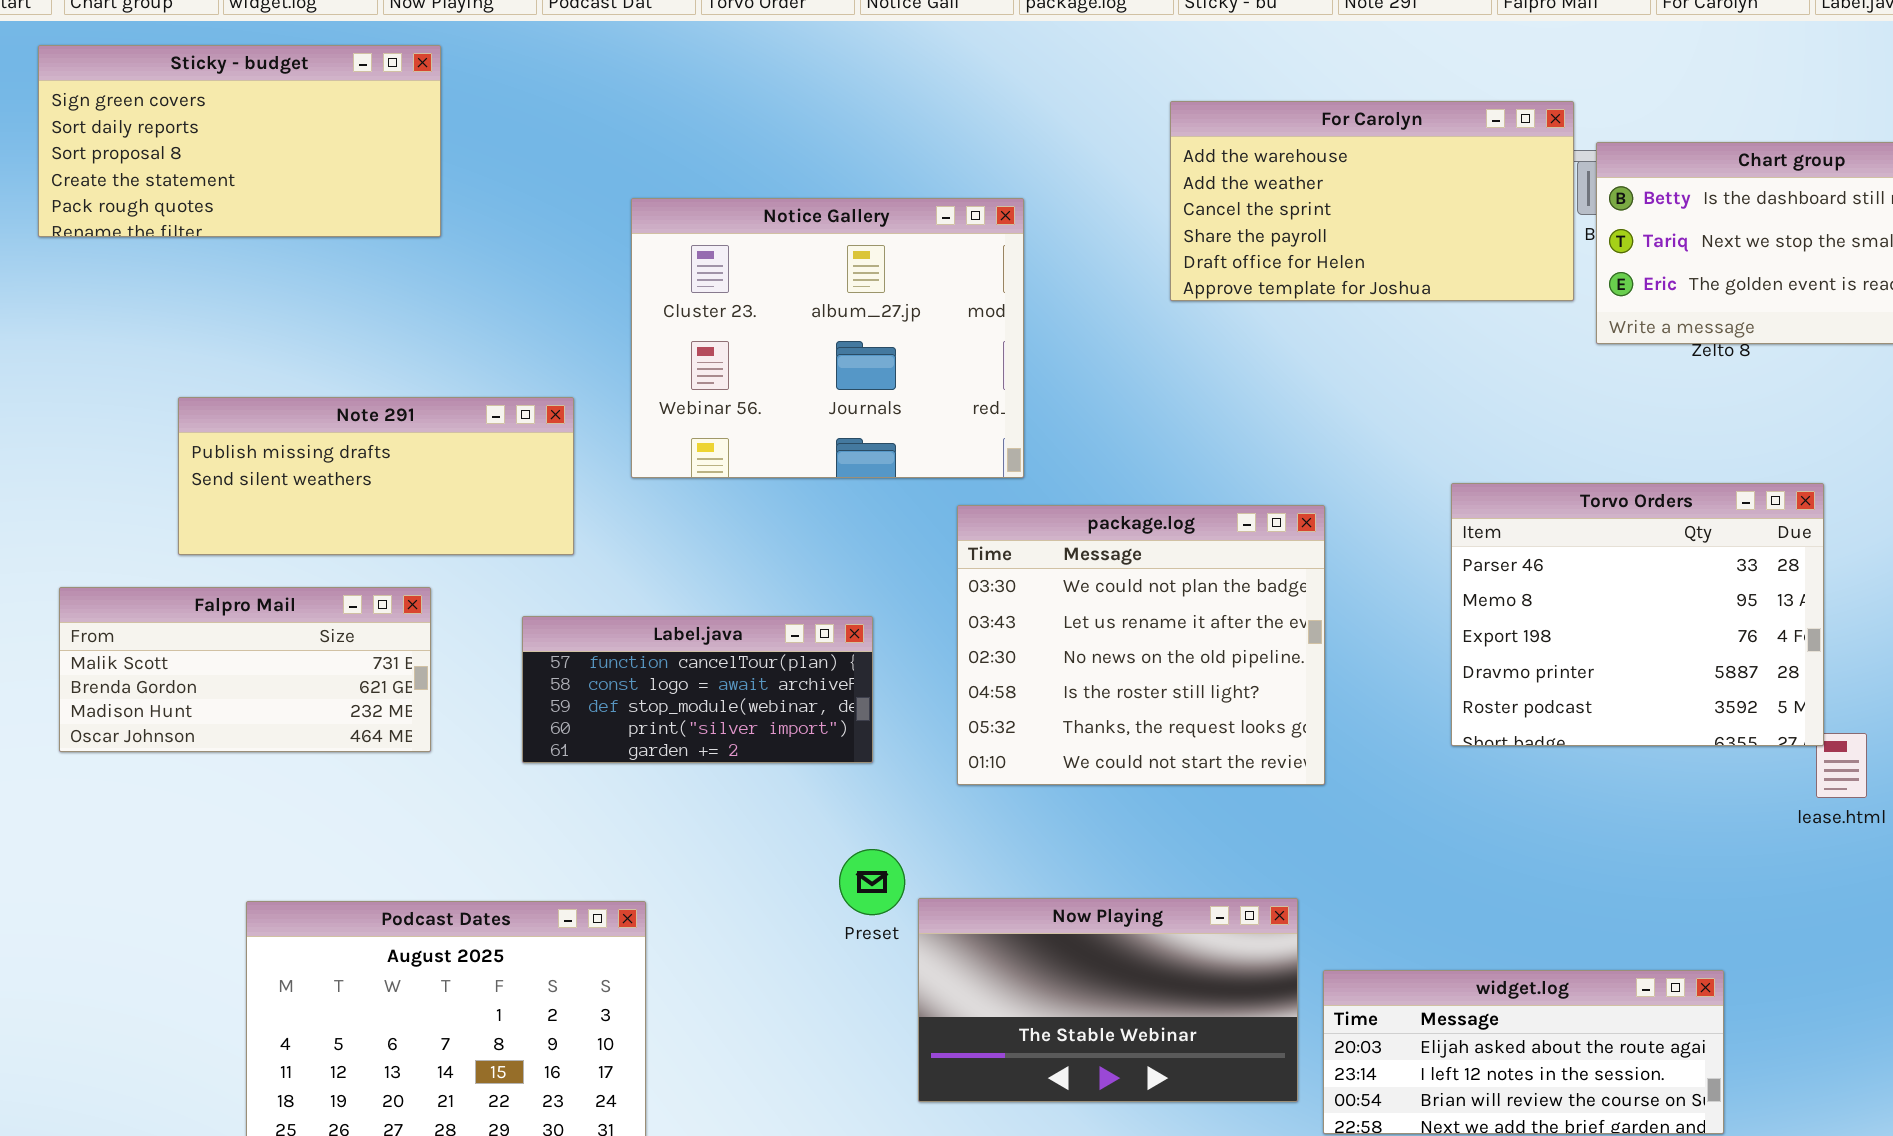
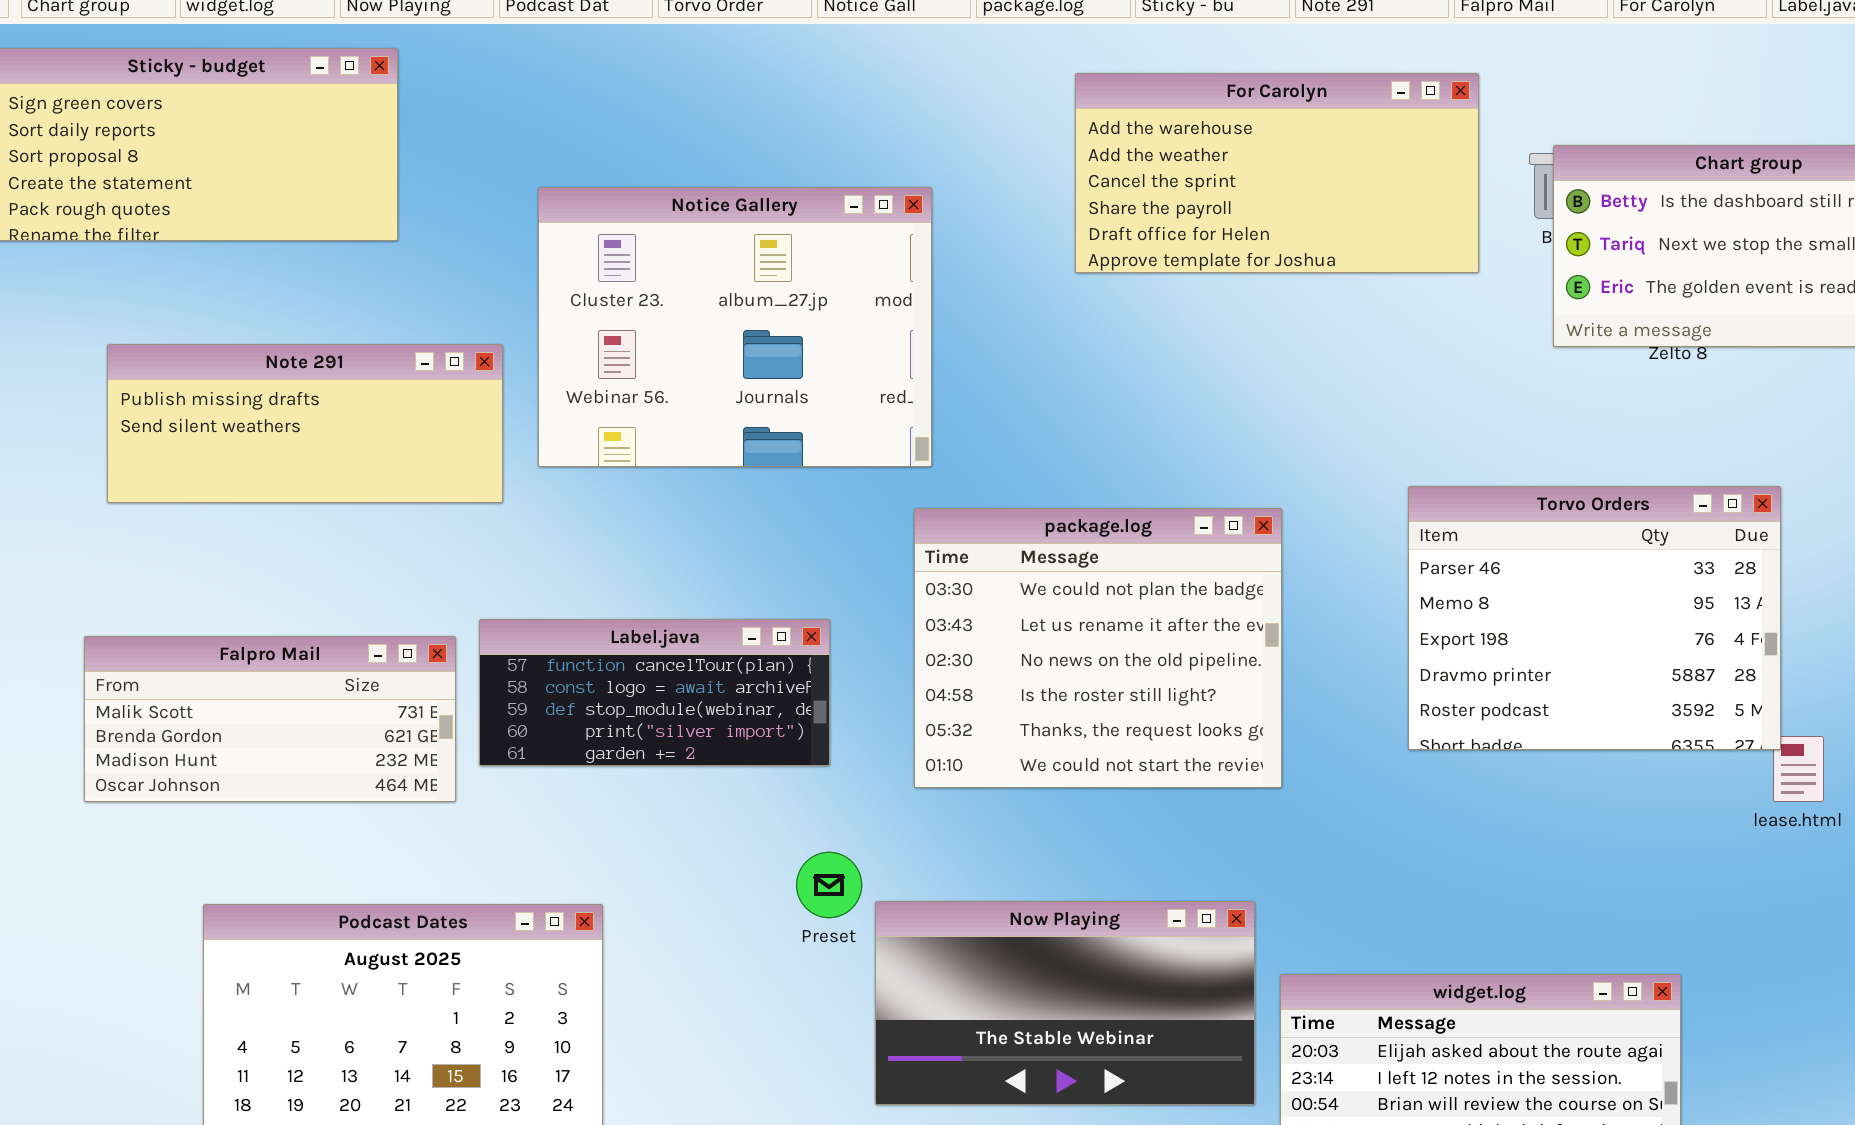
For Carolyn: [1170,101,1574,301] -> [1075,73,1479,273], moved
Notice Gallery: [631,198,1024,478] -> [538,187,932,467], moved
Note 291: [178,397,574,555] -> [107,344,503,503], moved
Falpro Mail: [59,587,431,752] -> [84,636,456,802], moved

